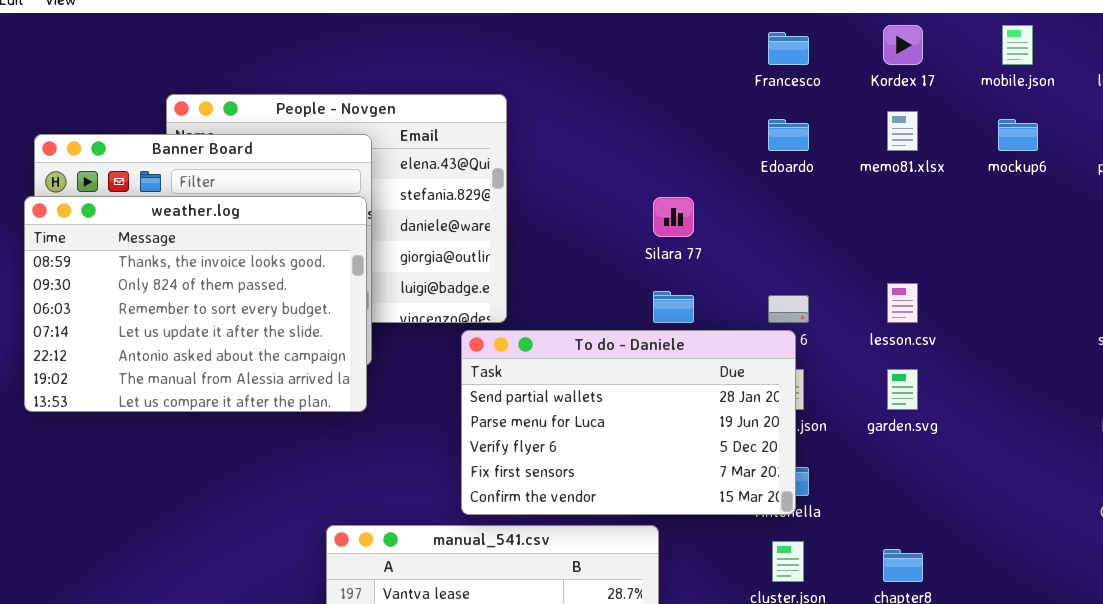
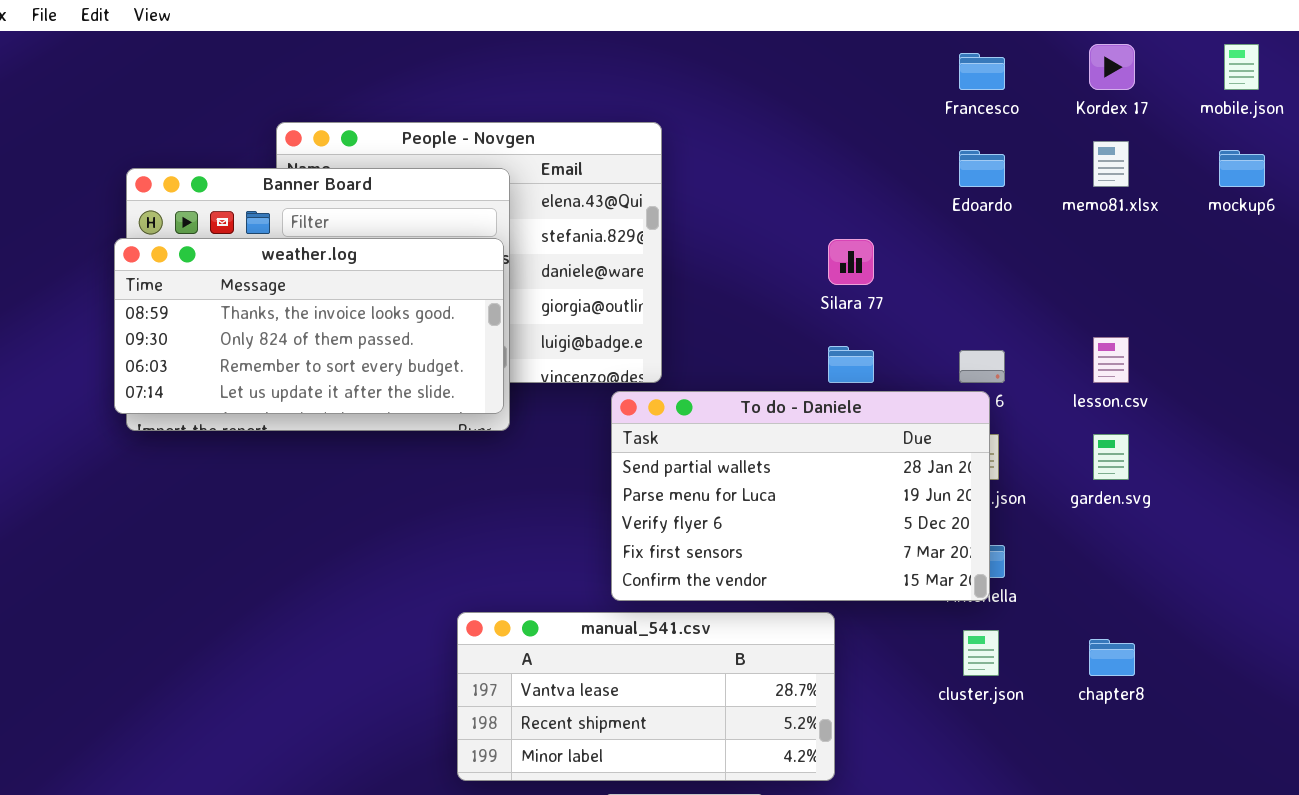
weather.log: [24,196,367,412] -> [114,238,504,414], resized

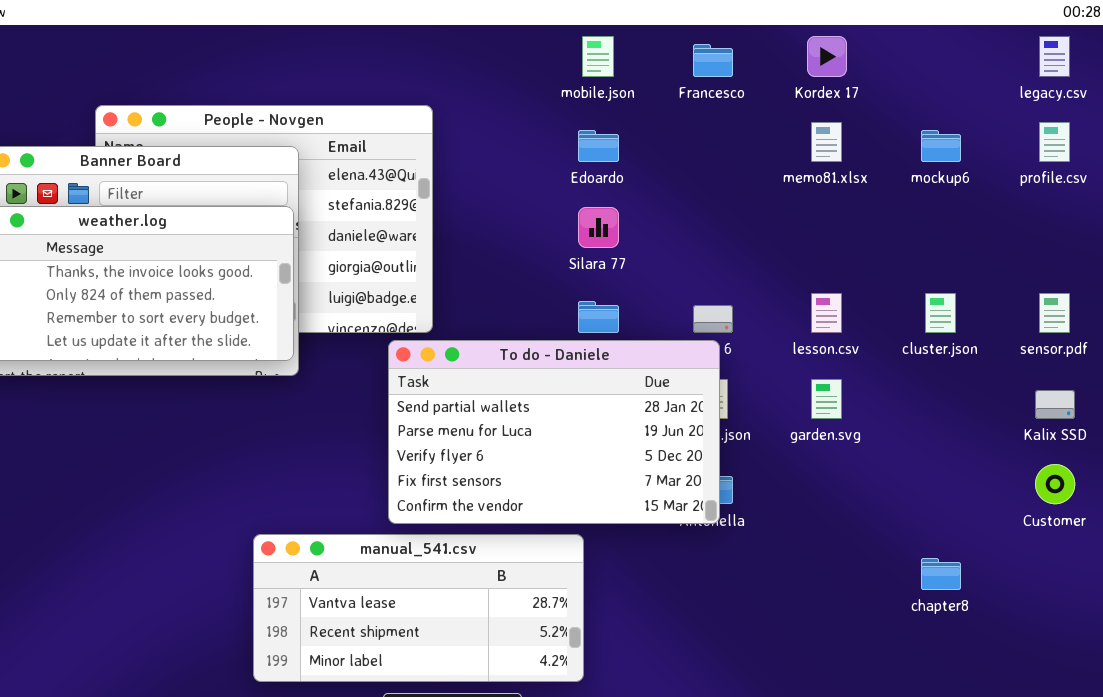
mobile.json: [1224,44,1259,90] -> [582,36,614,77], moved
Edoardo: [959,150,1005,187] -> [578,130,619,162], moved
cluster.json: [963,630,999,676] -> [925,293,956,333], moved
chapter8: [1089,639,1135,676] -> [921,558,961,590], moved

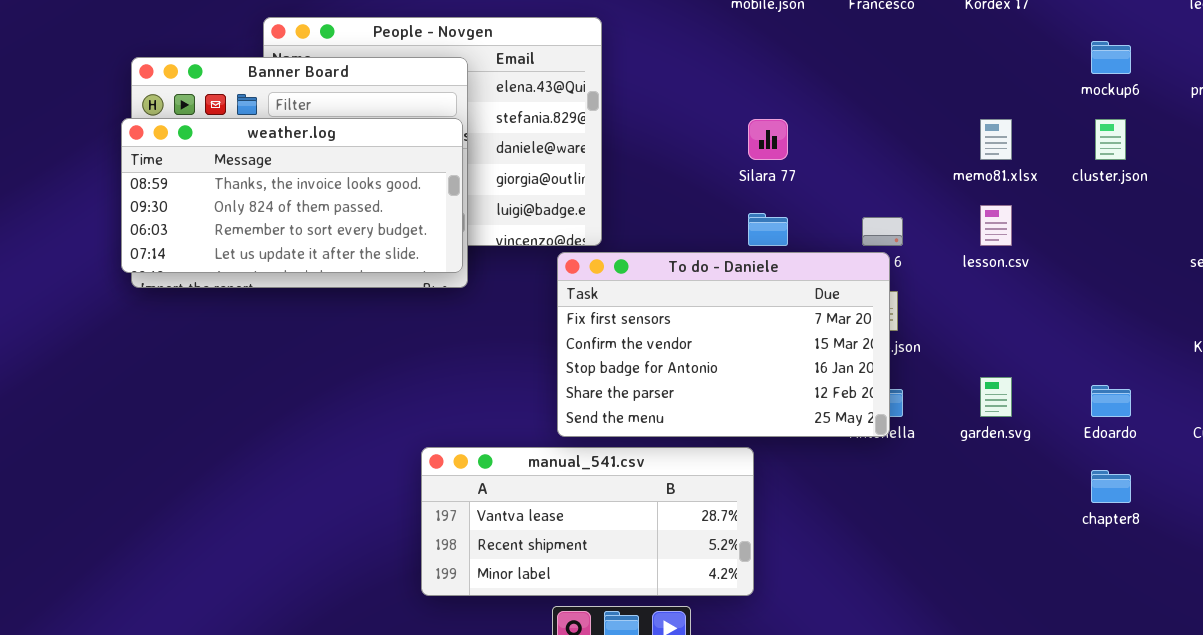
memo81.xlsx: [811,122,842,162] -> [980,119,1012,160], moved
Edoardo: [578,130,619,162] -> [1091,385,1131,417], moved
cluster.json: [925,293,956,333] -> [1095,119,1126,160], moved
To do - Daniele: [388,340,720,524] -> [557,252,890,437], scrolled down 3 rows
garden.svg: [811,379,842,419] -> [980,377,1012,417], moved

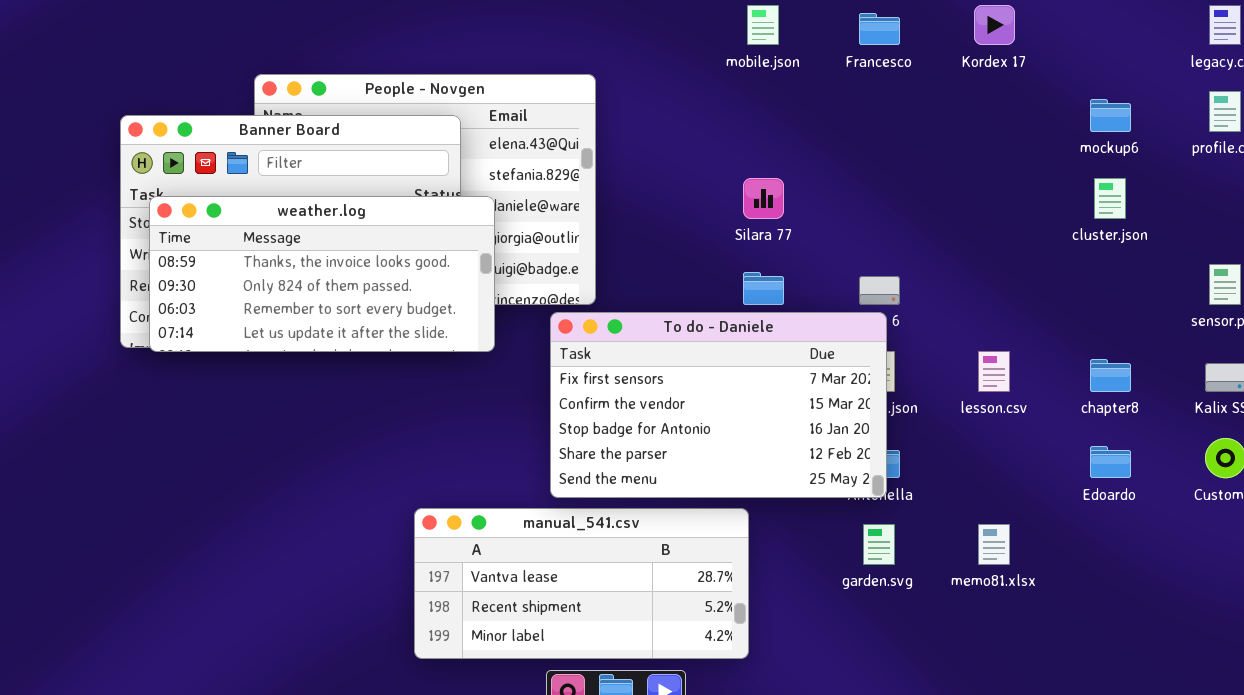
weather.log: [121,118,463,273] -> [149,196,495,352], moved
memo81.xlsx: [980,119,1012,160] -> [978,524,1010,565], moved
lesson.csv: [980,205,1012,246] -> [978,351,1010,392], moved
garden.svg: [980,377,1012,417] -> [863,524,895,565], moved
chapter8: [1091,470,1131,503] -> [1090,359,1131,392], moved

